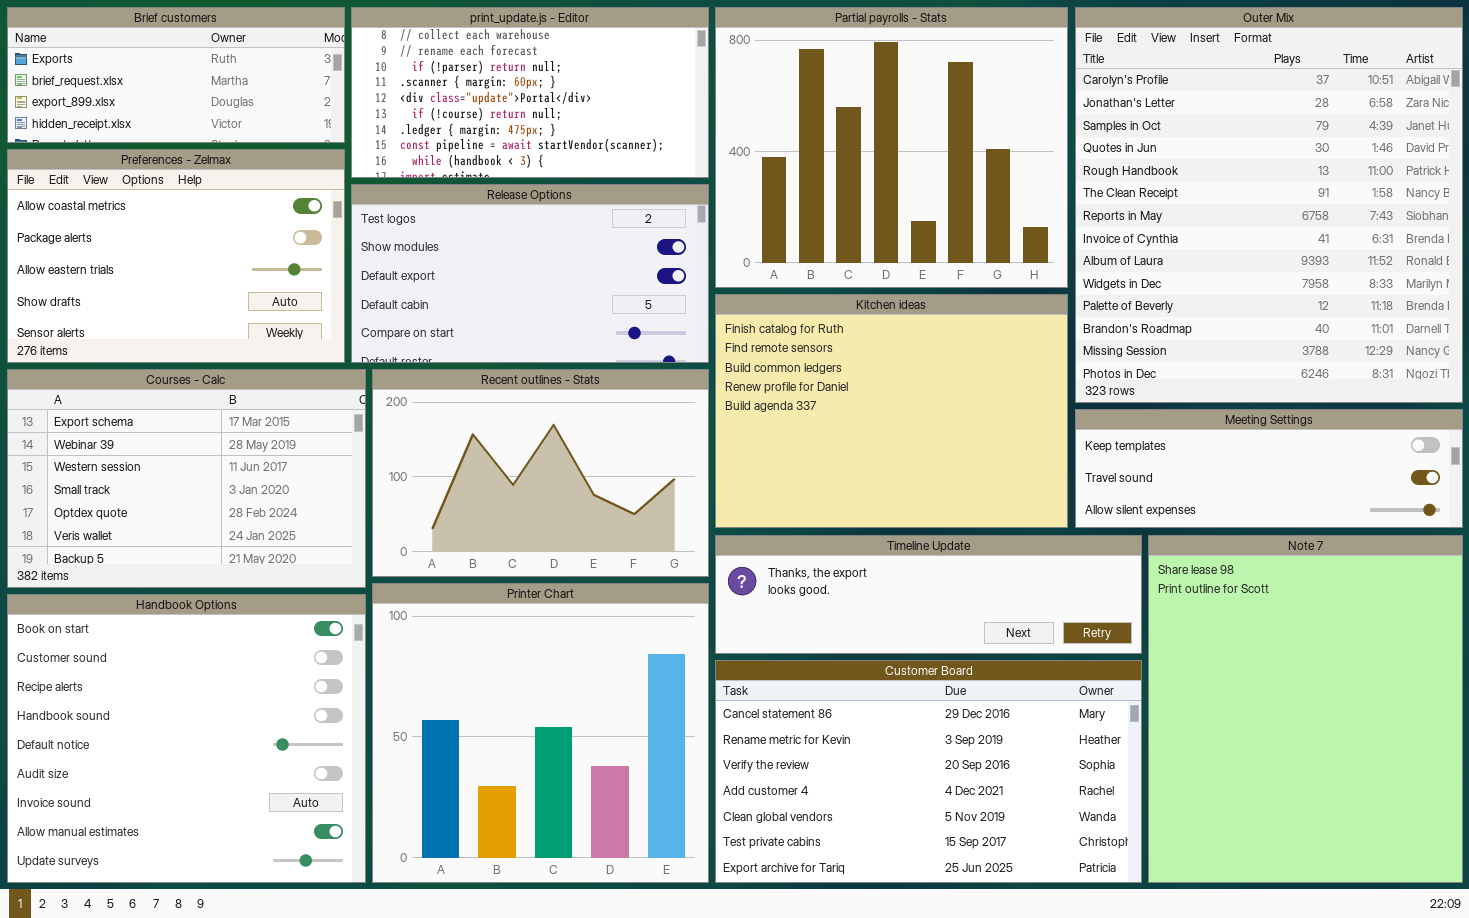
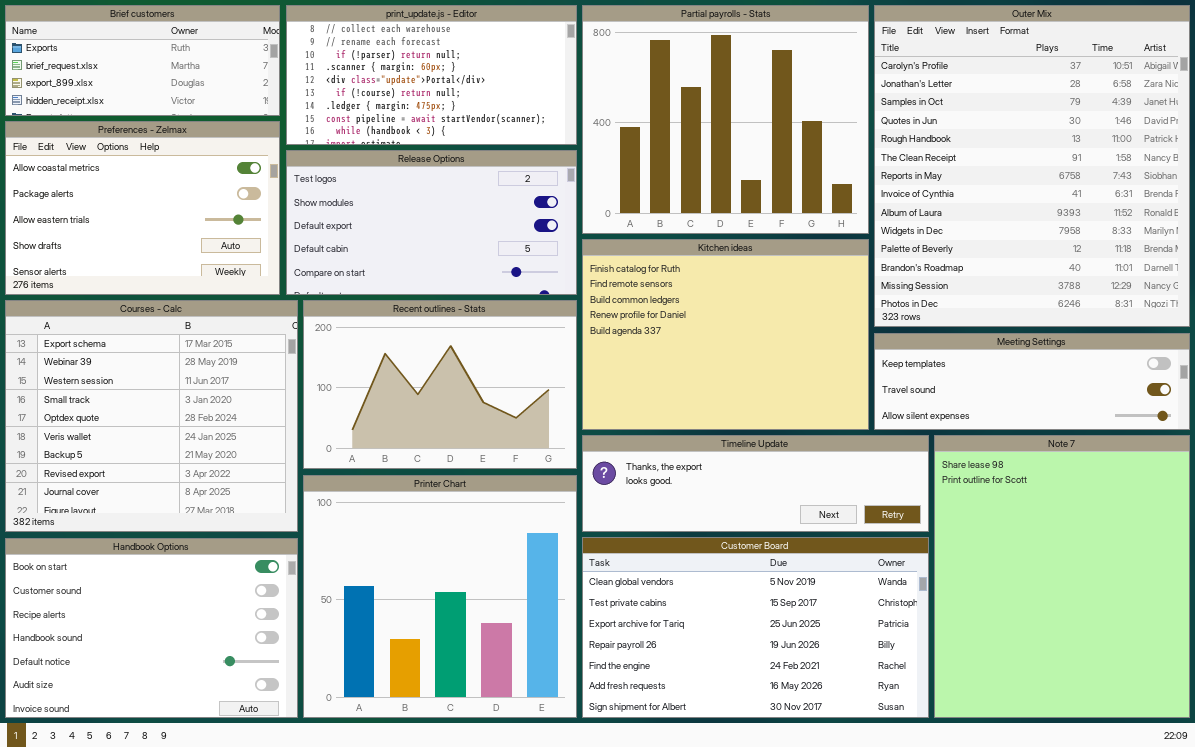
Courses - Calc: [7,369,366,588] -> [5,300,298,532], resized
Handbook Options: [7,594,366,883] -> [5,538,298,718], resized
Customer Board: [715,660,1142,883] -> [582,537,929,718], scrolled down 4 rows

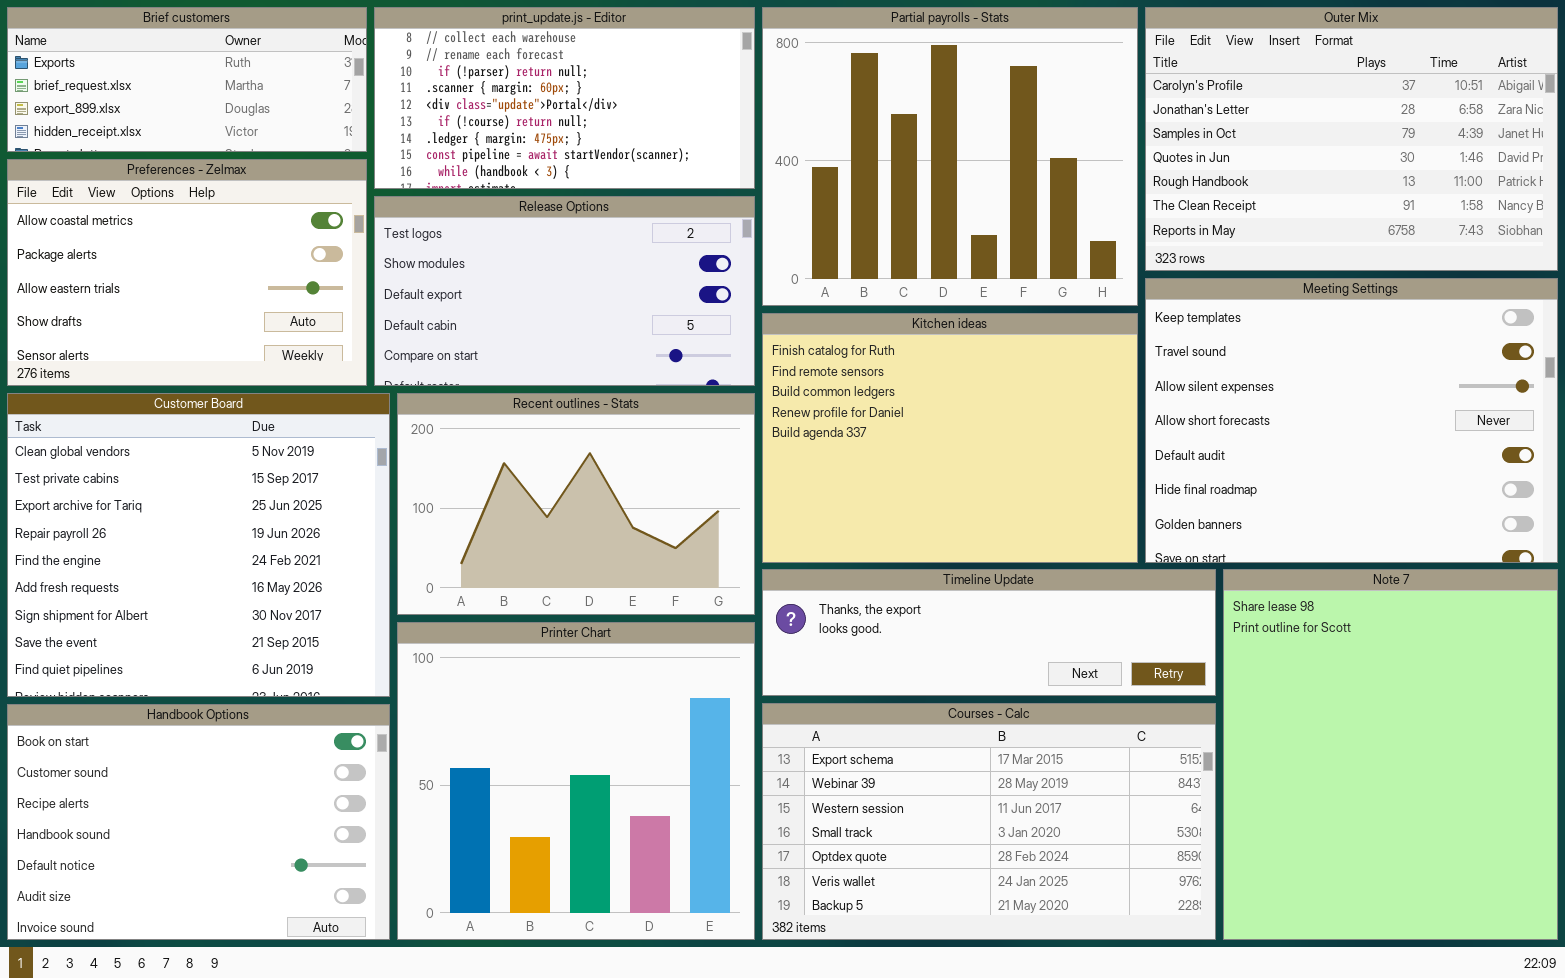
Outer Mix: [874,5,1190,327] -> [1145,7,1558,271], resized
Courses - Calc: [5,300,298,532] -> [762,703,1216,940], moved, resized
Meeting Settings: [874,333,1190,430] -> [1145,278,1558,563], resized
Customer Board: [582,537,929,718] -> [7,393,390,697], moved, resized

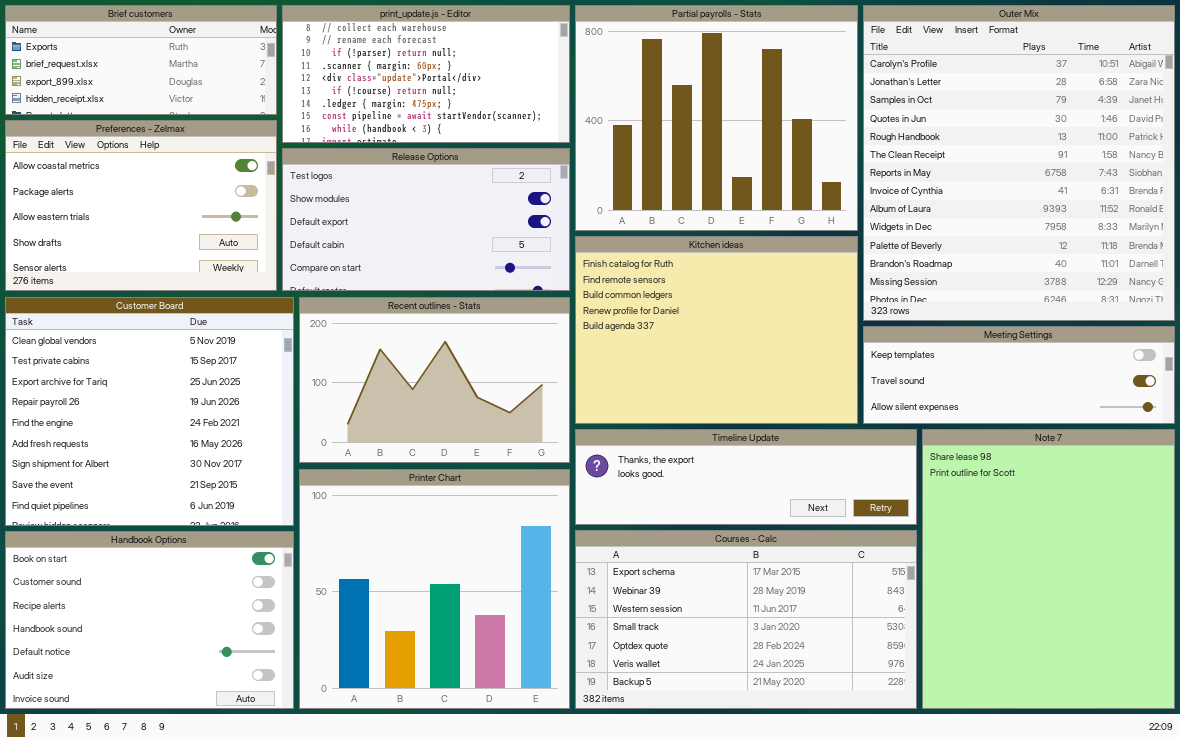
Outer Mix: [1145,7,1558,271] -> [863,5,1175,321], resized
Meeting Settings: [1145,278,1558,563] -> [863,326,1175,424], resized

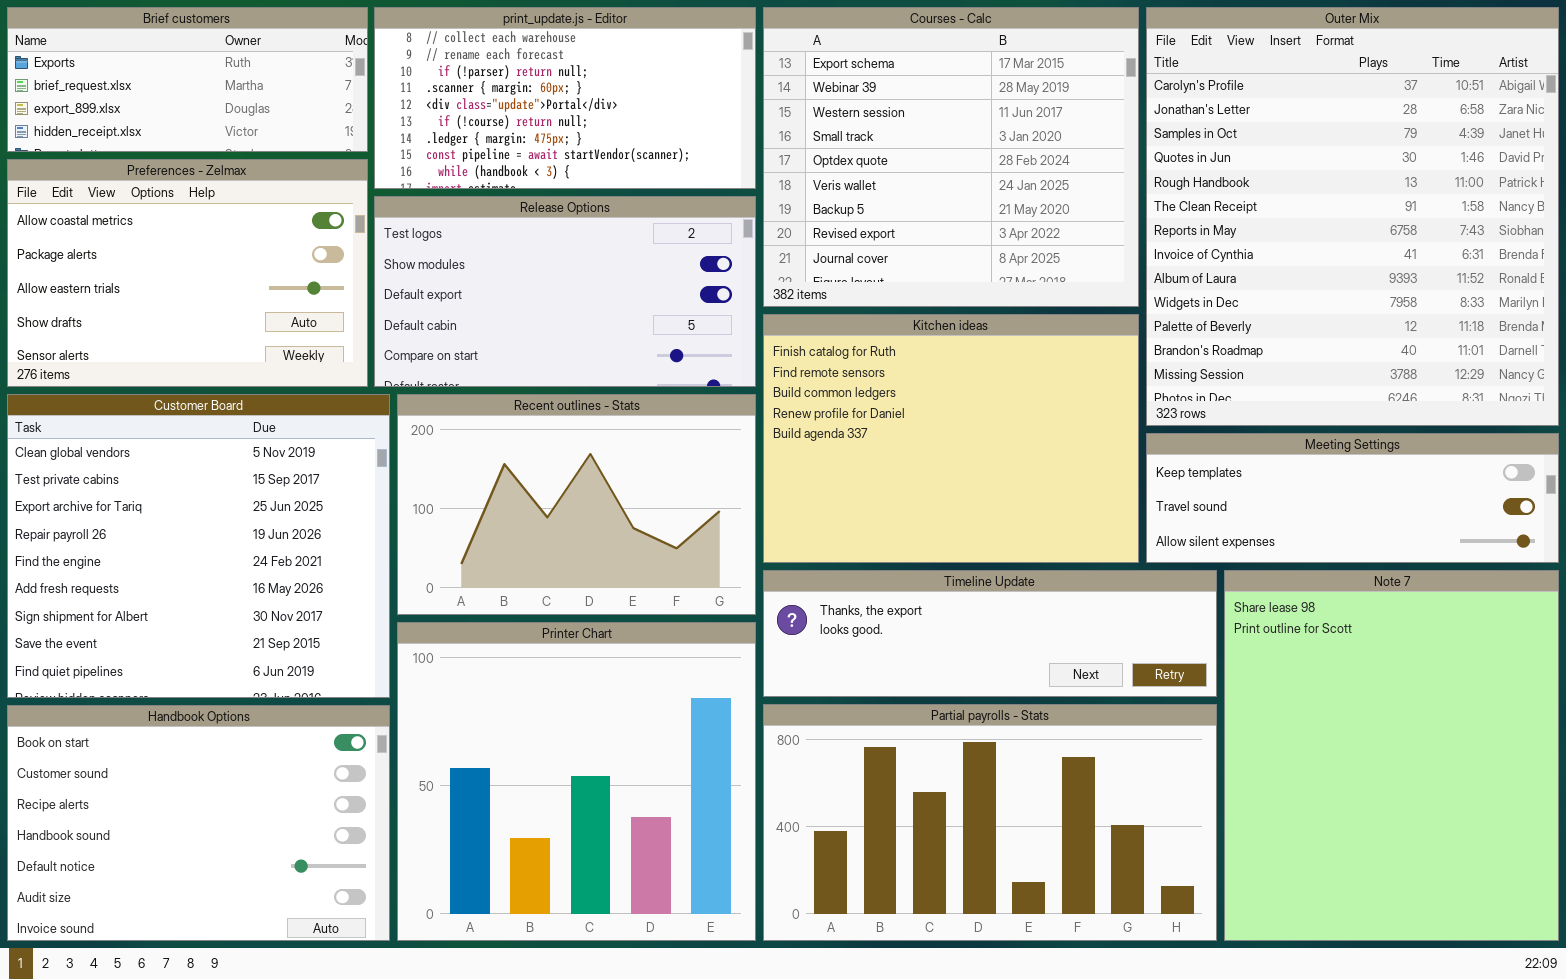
Partial payrolls - Stats: [575,5,858,231] -> [763,704,1217,941], moved, resized
Courses - Calc: [575,530,917,709] -> [763,7,1139,307], moved, resized

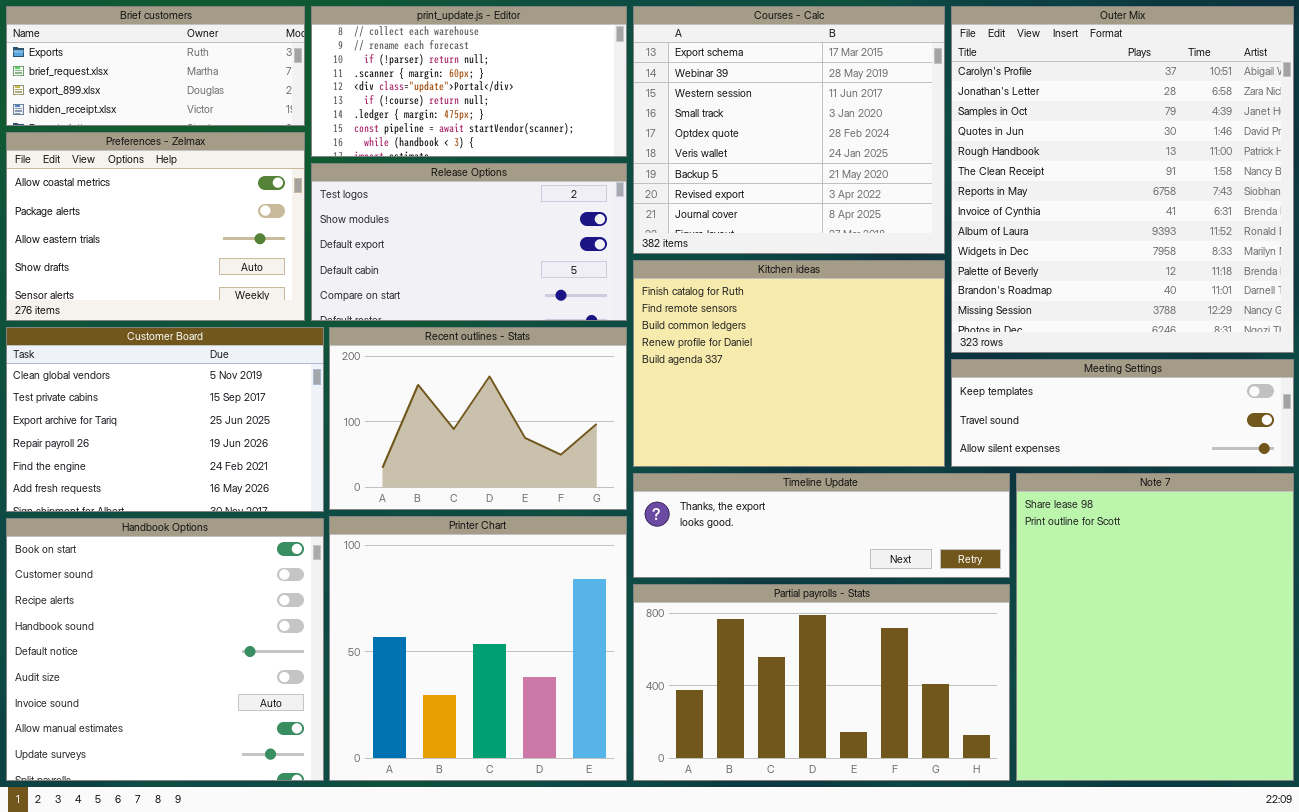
Customer Board: [7,394,390,698] -> [6,327,324,512], resized
Handbook Options: [7,705,390,941] -> [6,518,324,781], resized

